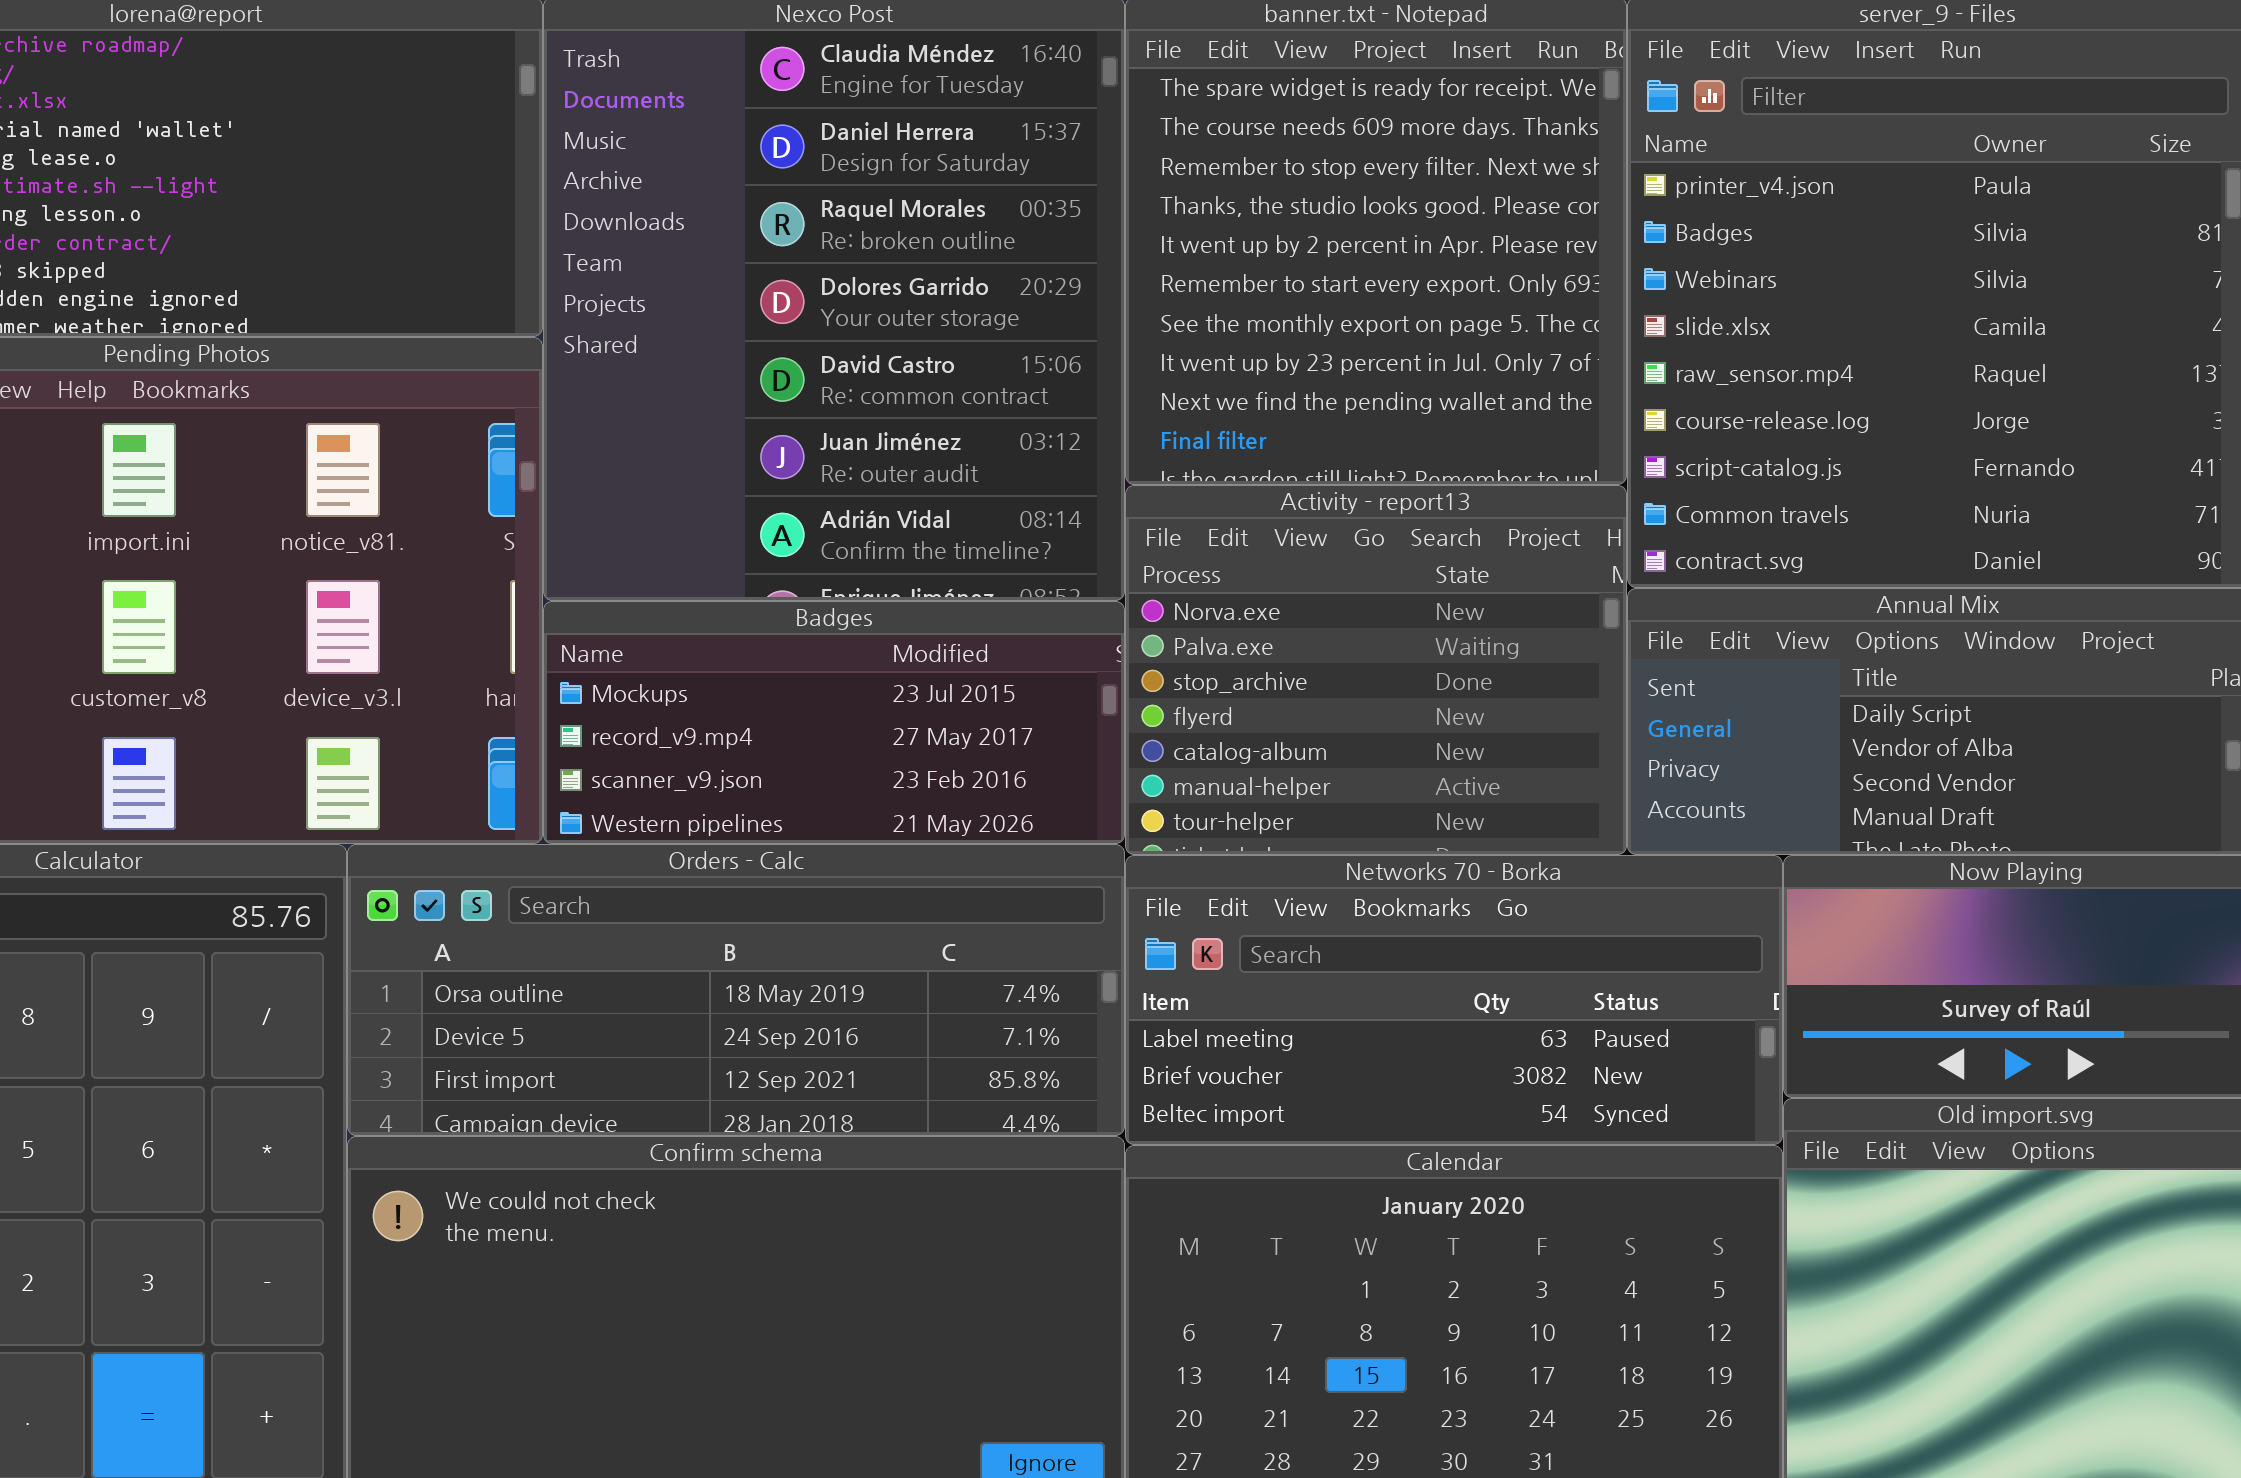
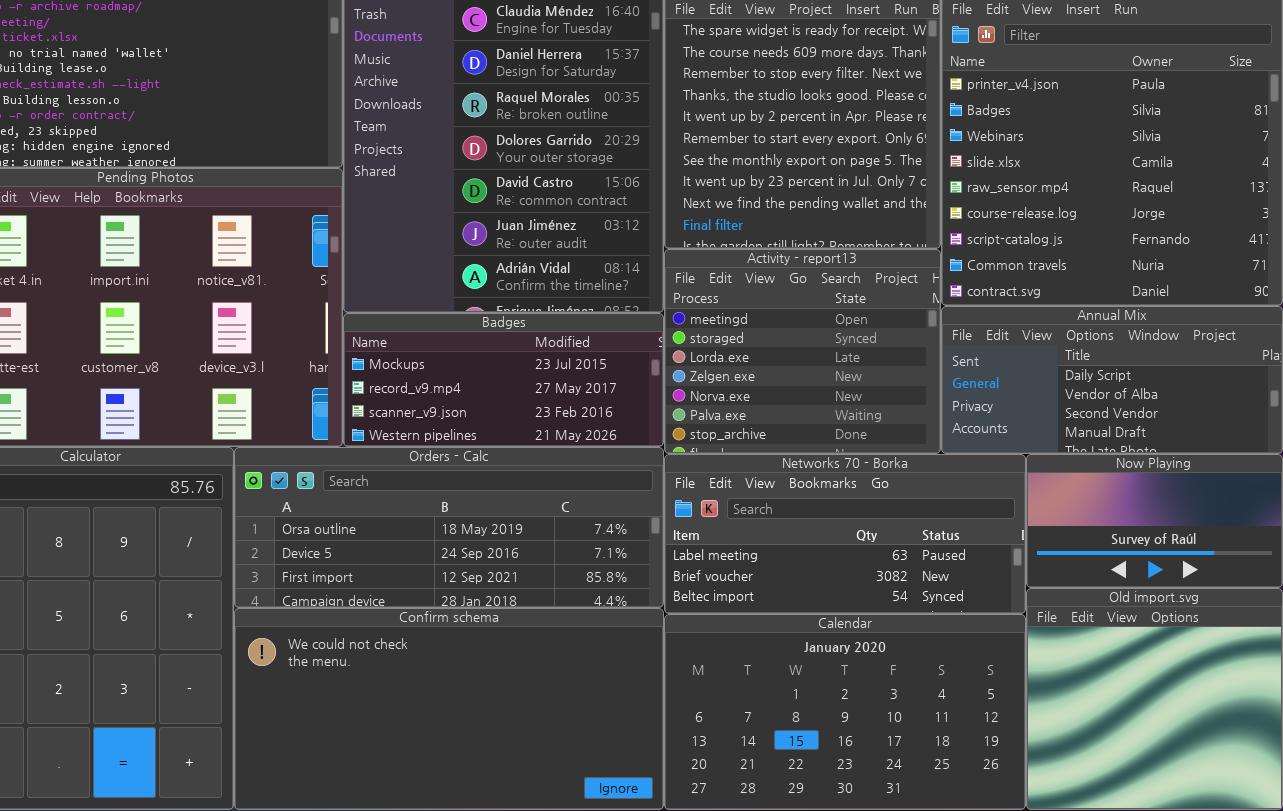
Activity - report13: [1125,485,1627,855] -> [664,249,941,454], scrolled up 4 rows

